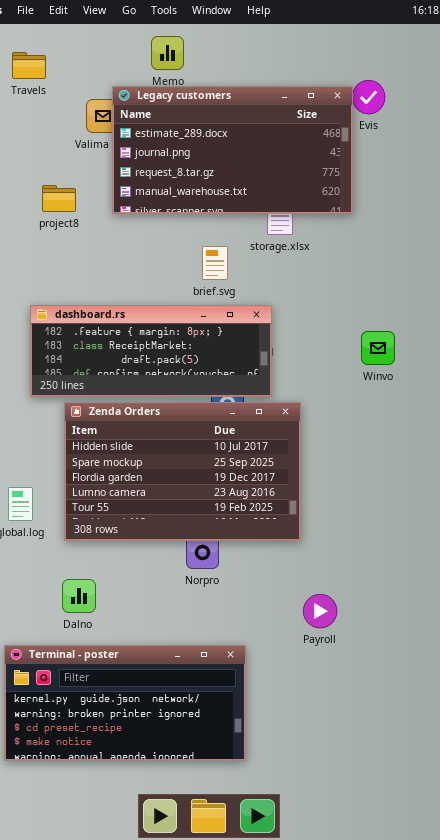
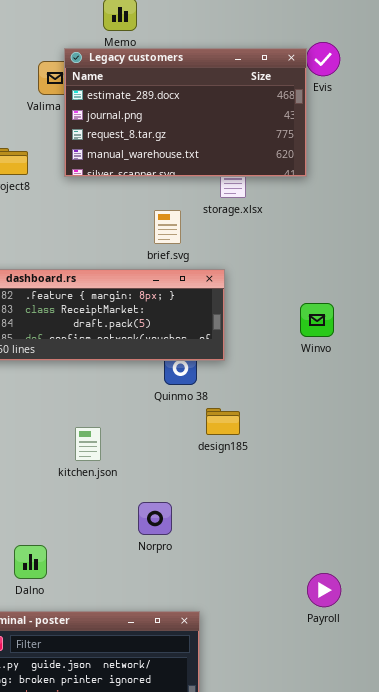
Winvo: [361,331,395,365] -> [300,303,334,337], moved
Zenda Orders: [64,402,301,541] -> none, closed
Payroll: [303,594,337,628] -> [307,573,341,607], moved

